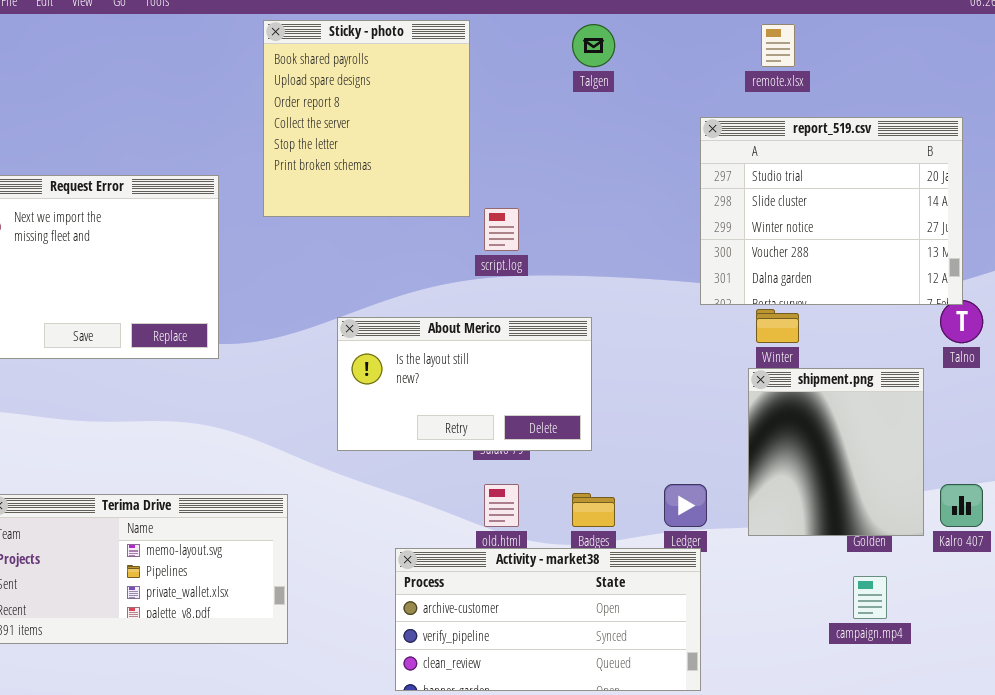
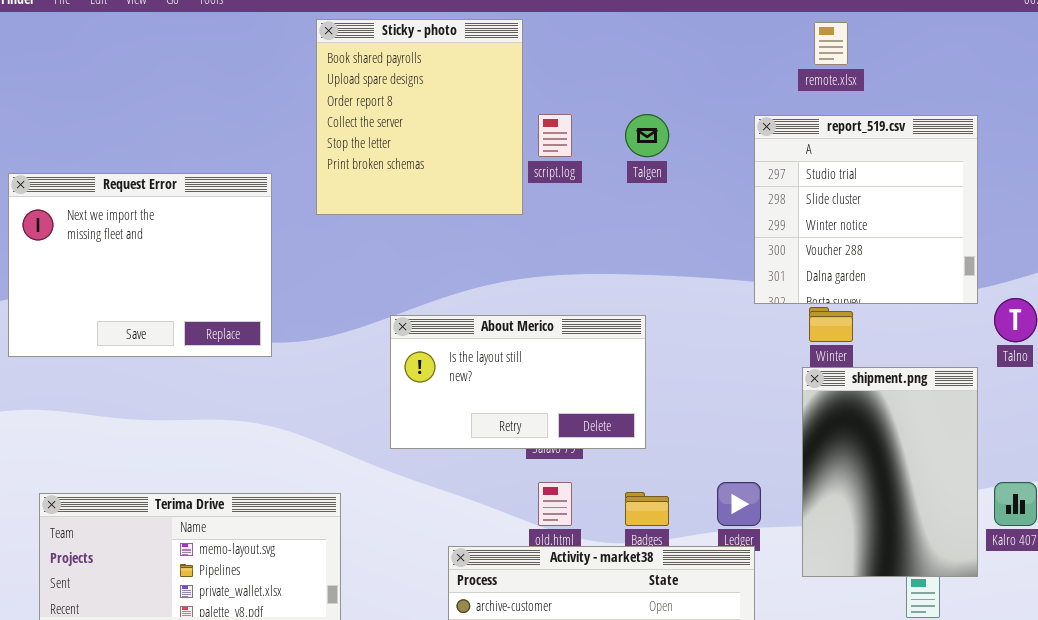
Talgen: [572,24,615,67] -> [625,114,669,157], moved
report_519.csv: [700,117,963,305] -> [754,115,978,304], resized
script.log: [484,208,519,251] -> [538,114,572,157], moved
shipment.png: [748,368,924,536] -> [802,367,978,577], resized

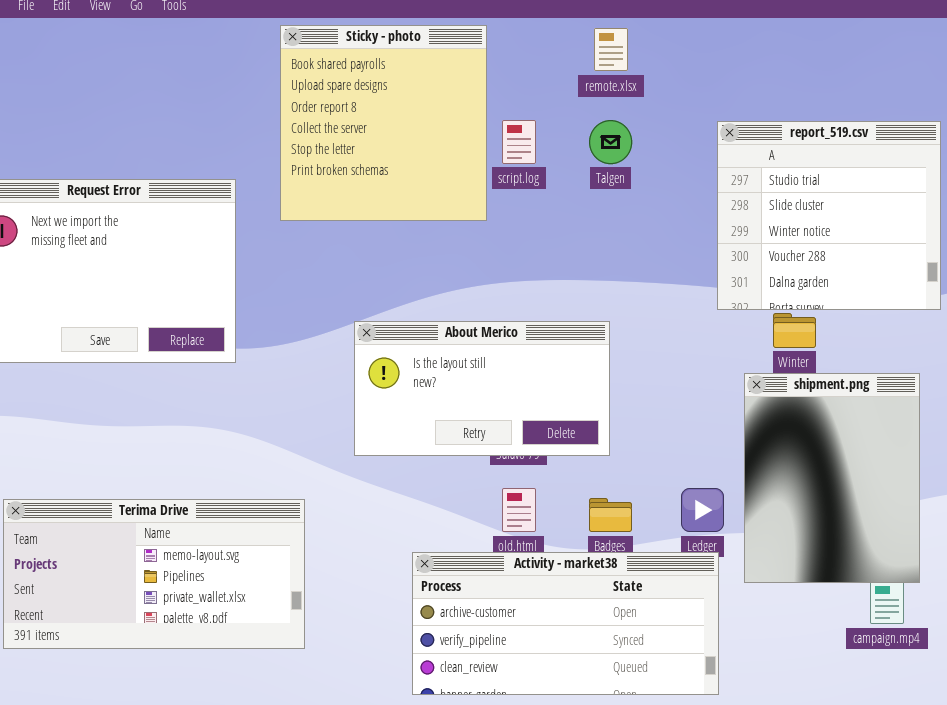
remote.xlsx: [814,22,848,65] -> [594,28,628,71], moved
shipment.png: [802,367,978,577] -> [744,373,920,583], moved

